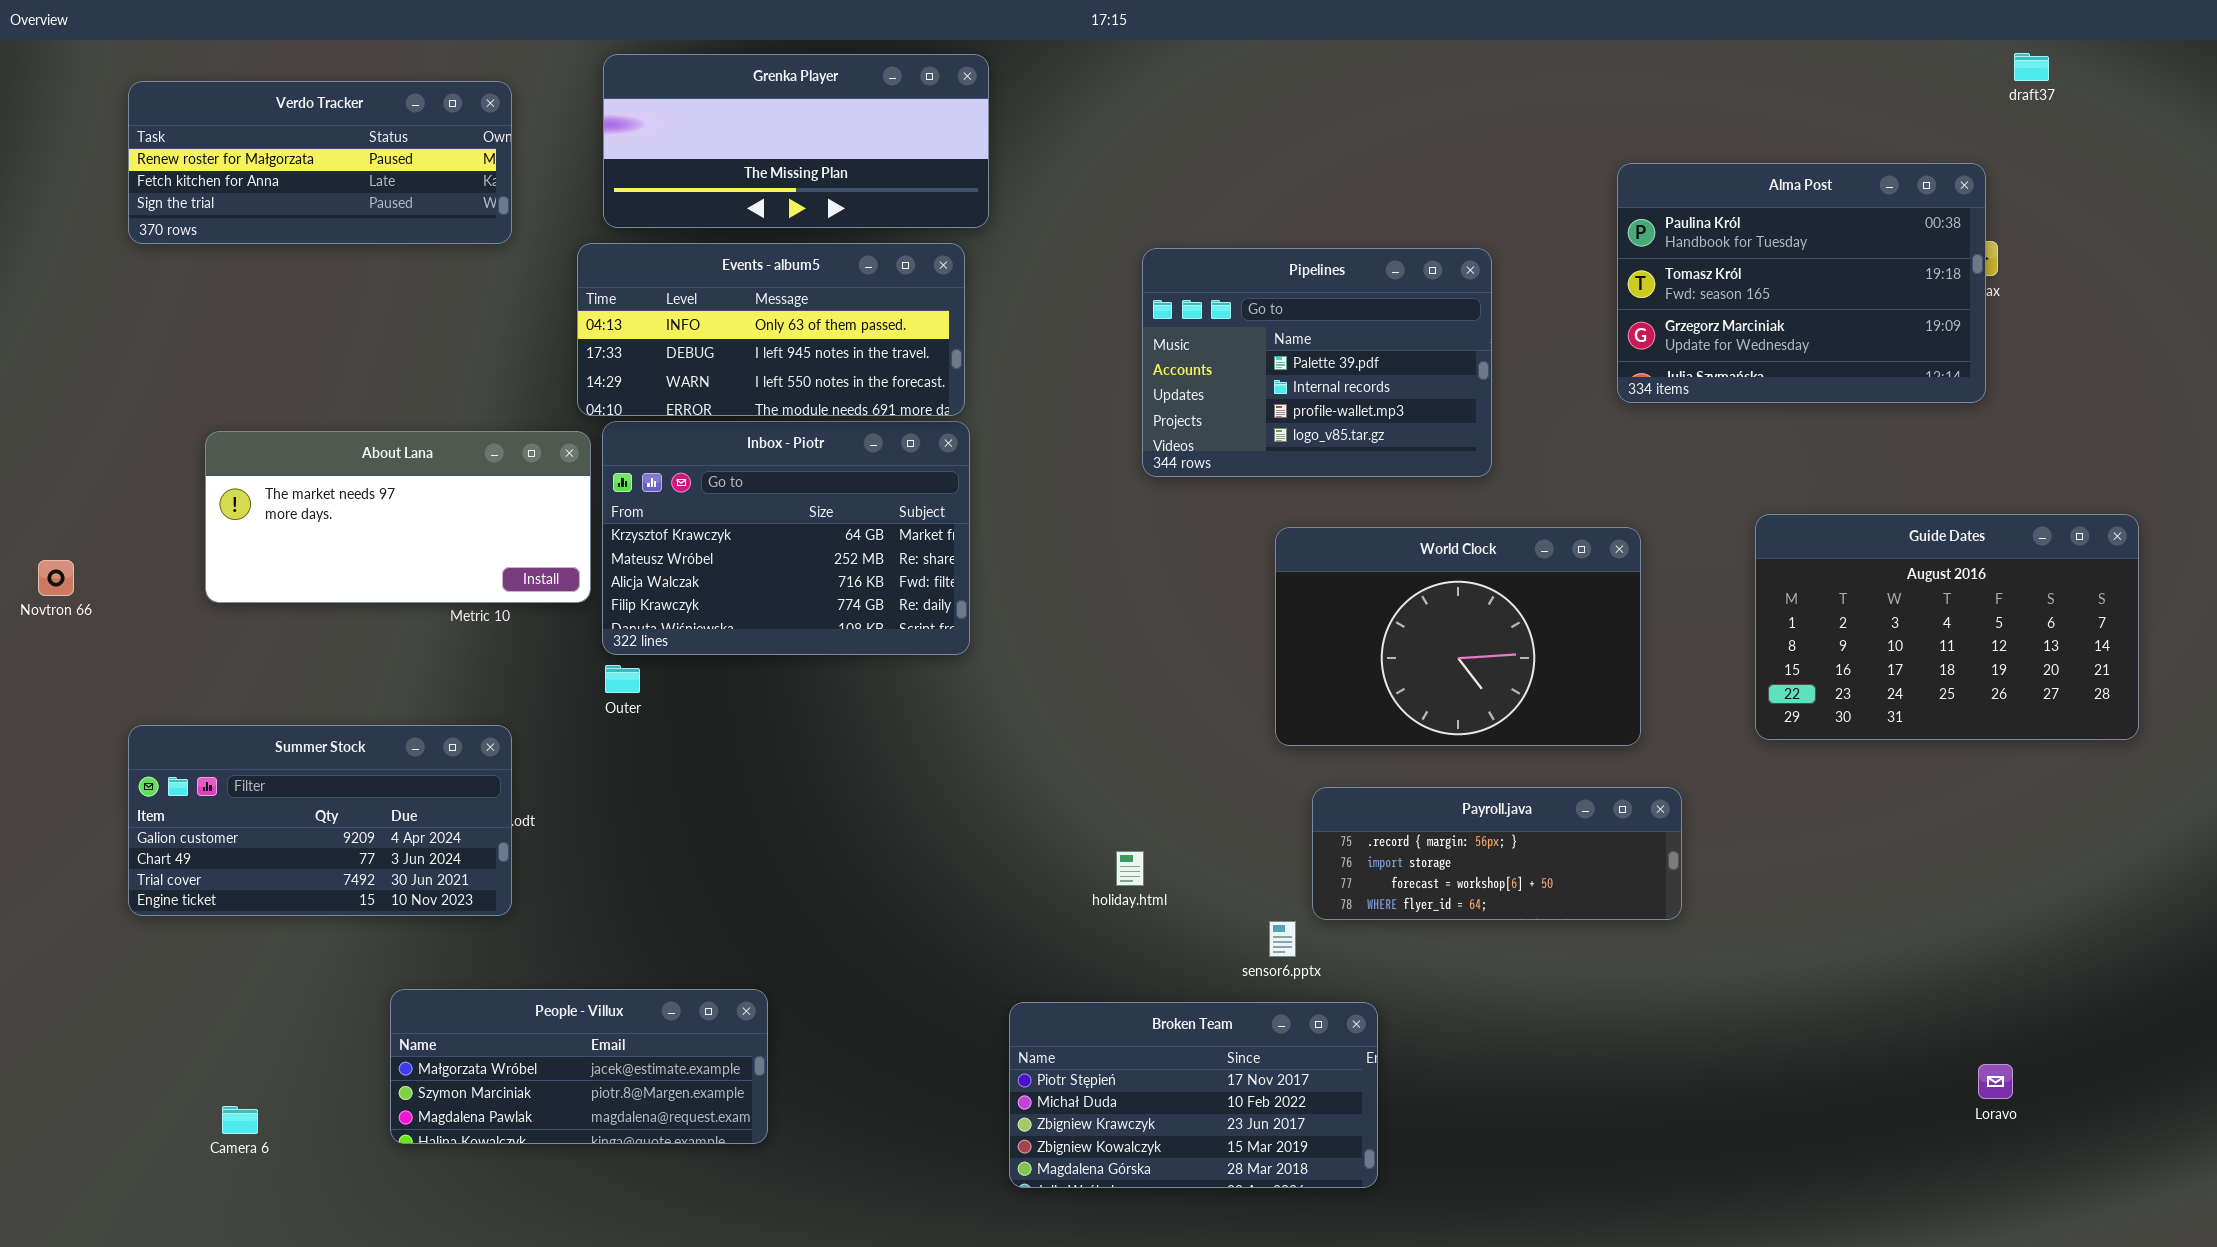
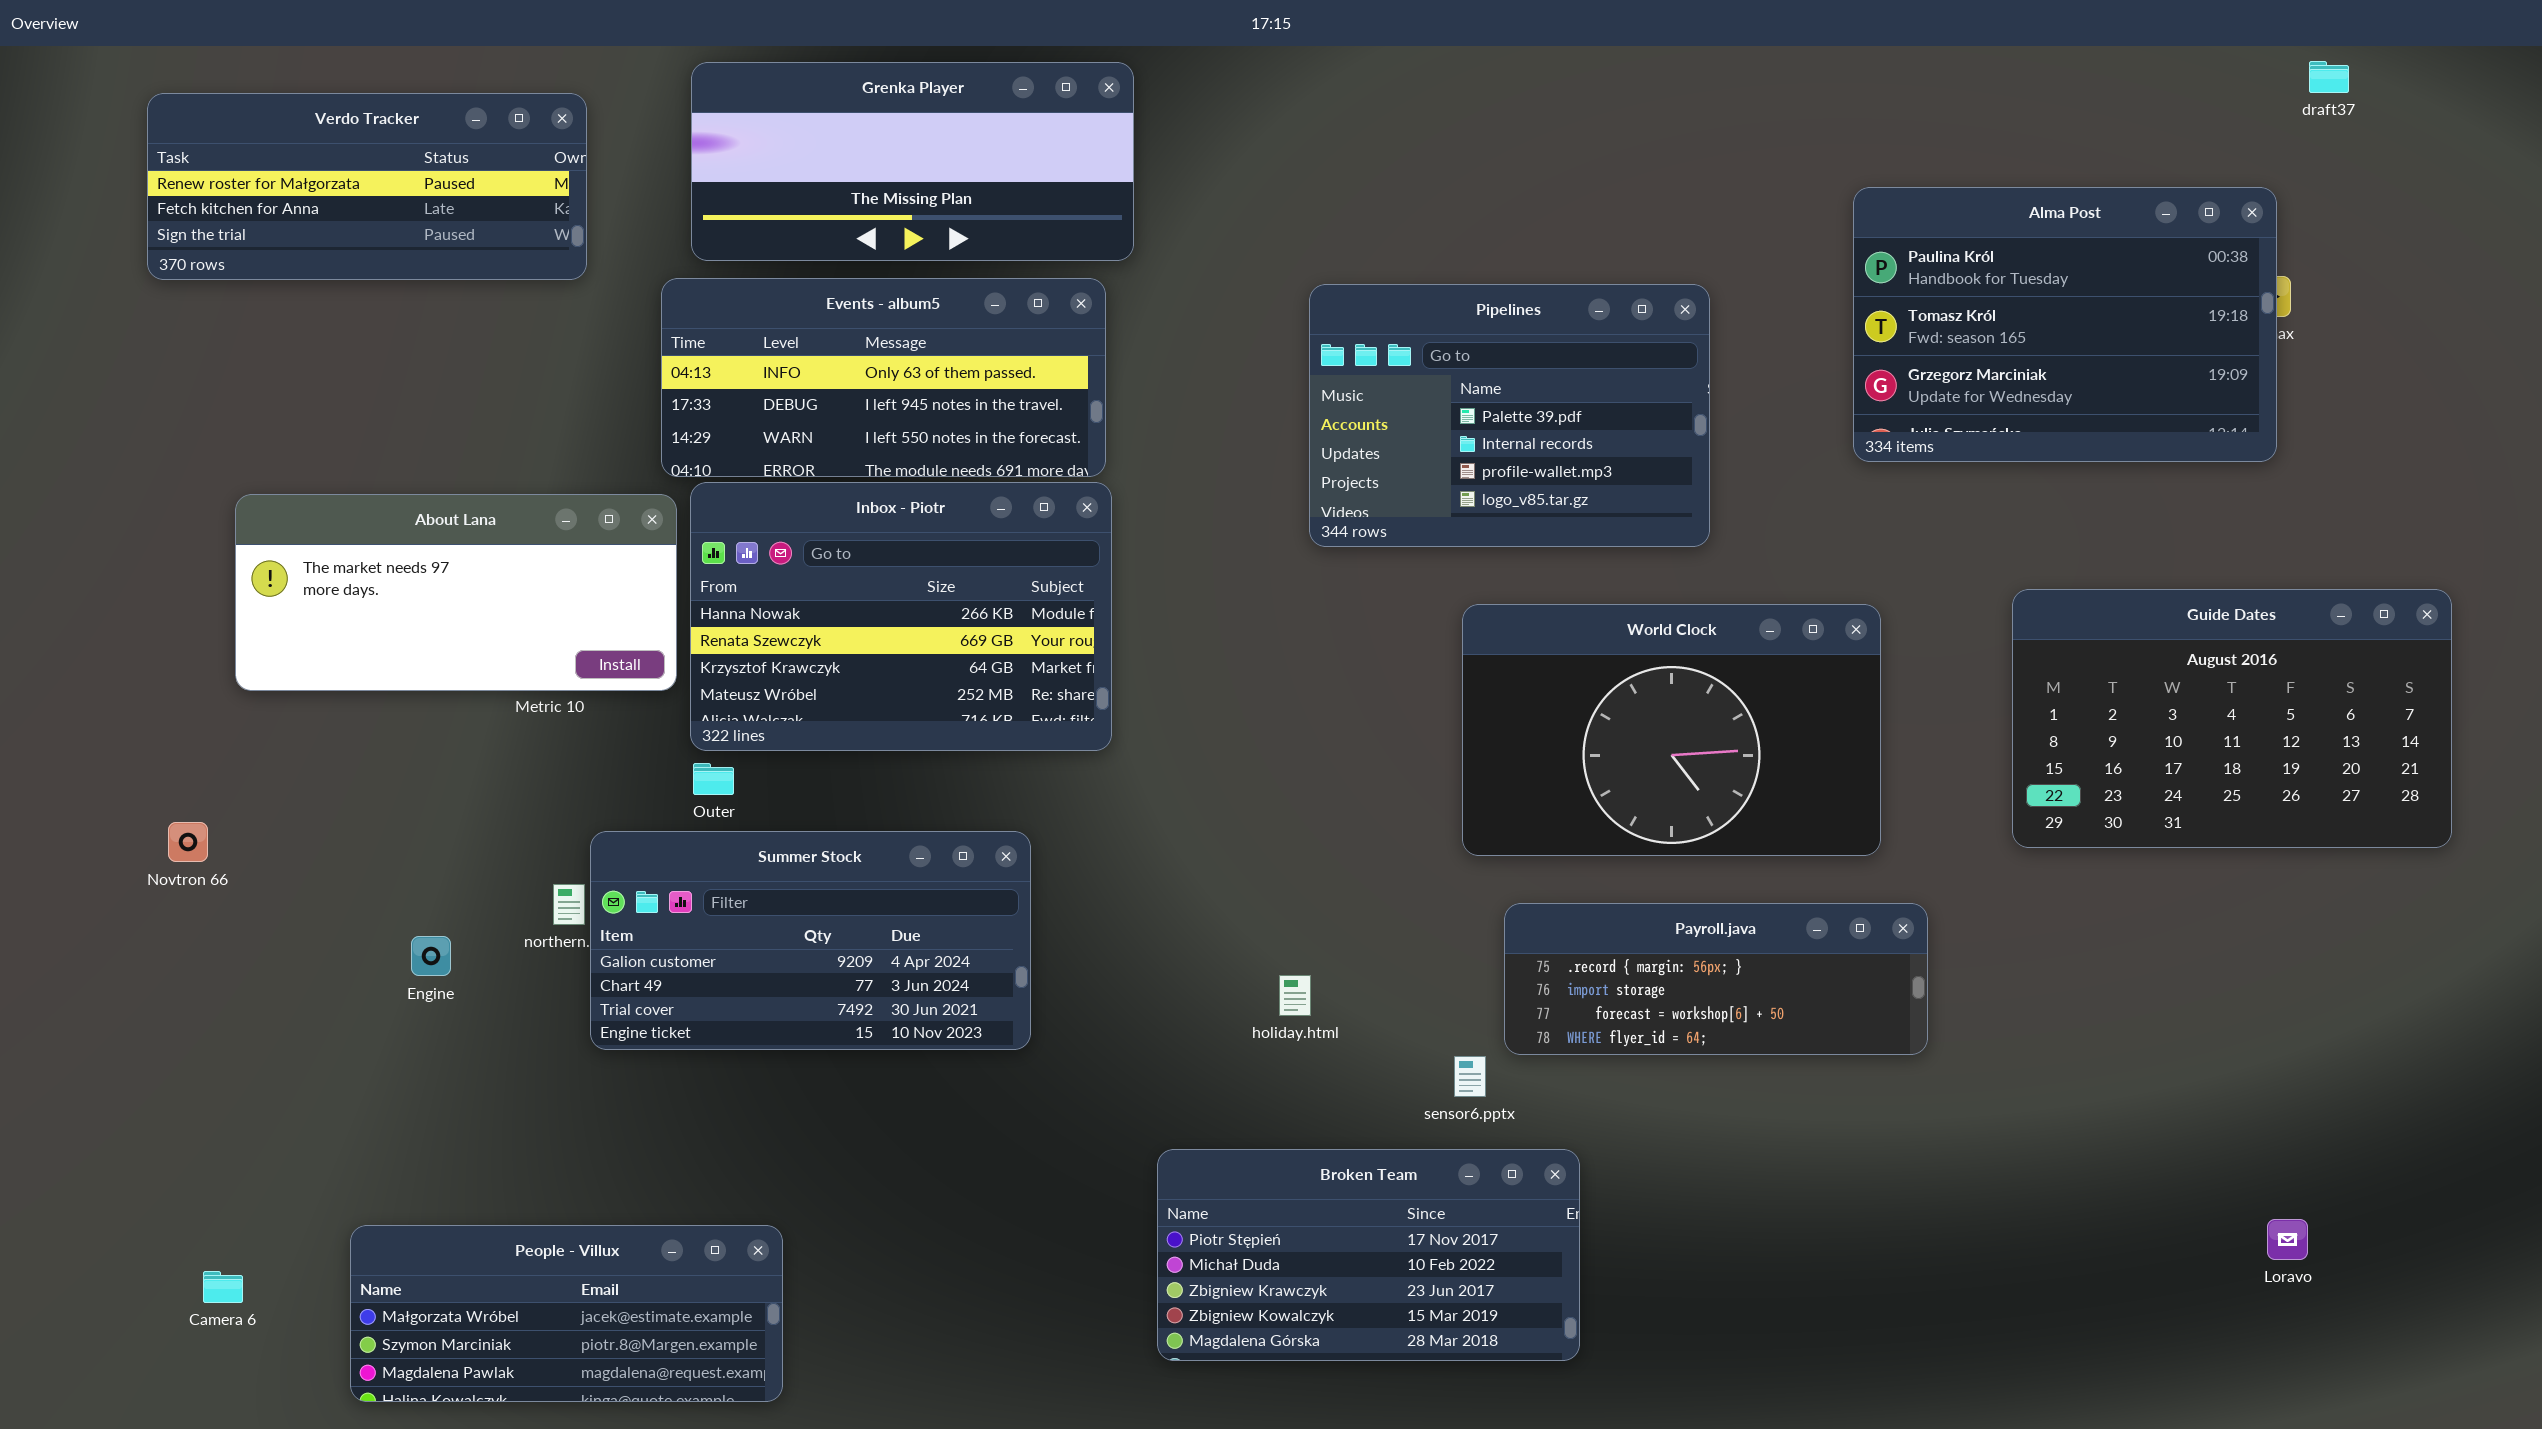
Inbox - Piotr: [602,421,970,655] -> [690,482,1112,751], scrolled up 2 rows
Novtron 66: [38,560,74,596] -> [168,822,208,862], moved
Summer Stock: [128,725,512,916] -> [590,831,1031,1050], moved
People - Villux: [390,989,768,1144] -> [350,1225,783,1402], moved
Camera 6: [222,1106,258,1134] -> [203,1271,243,1303], moved

